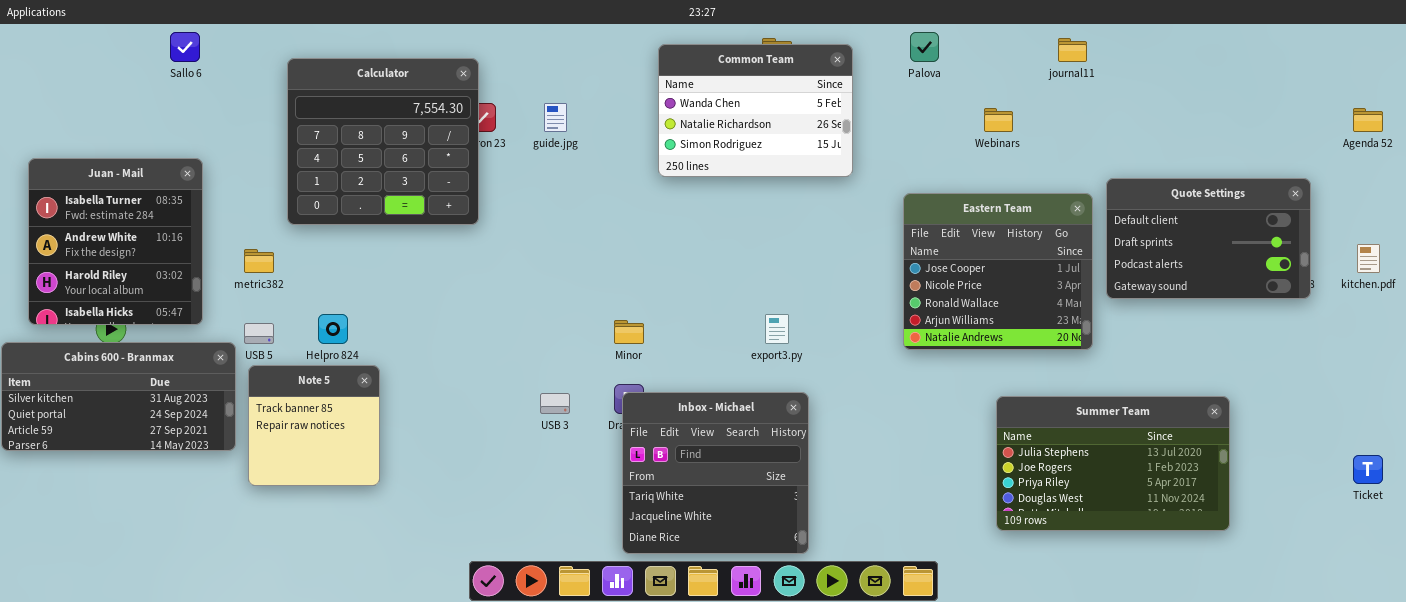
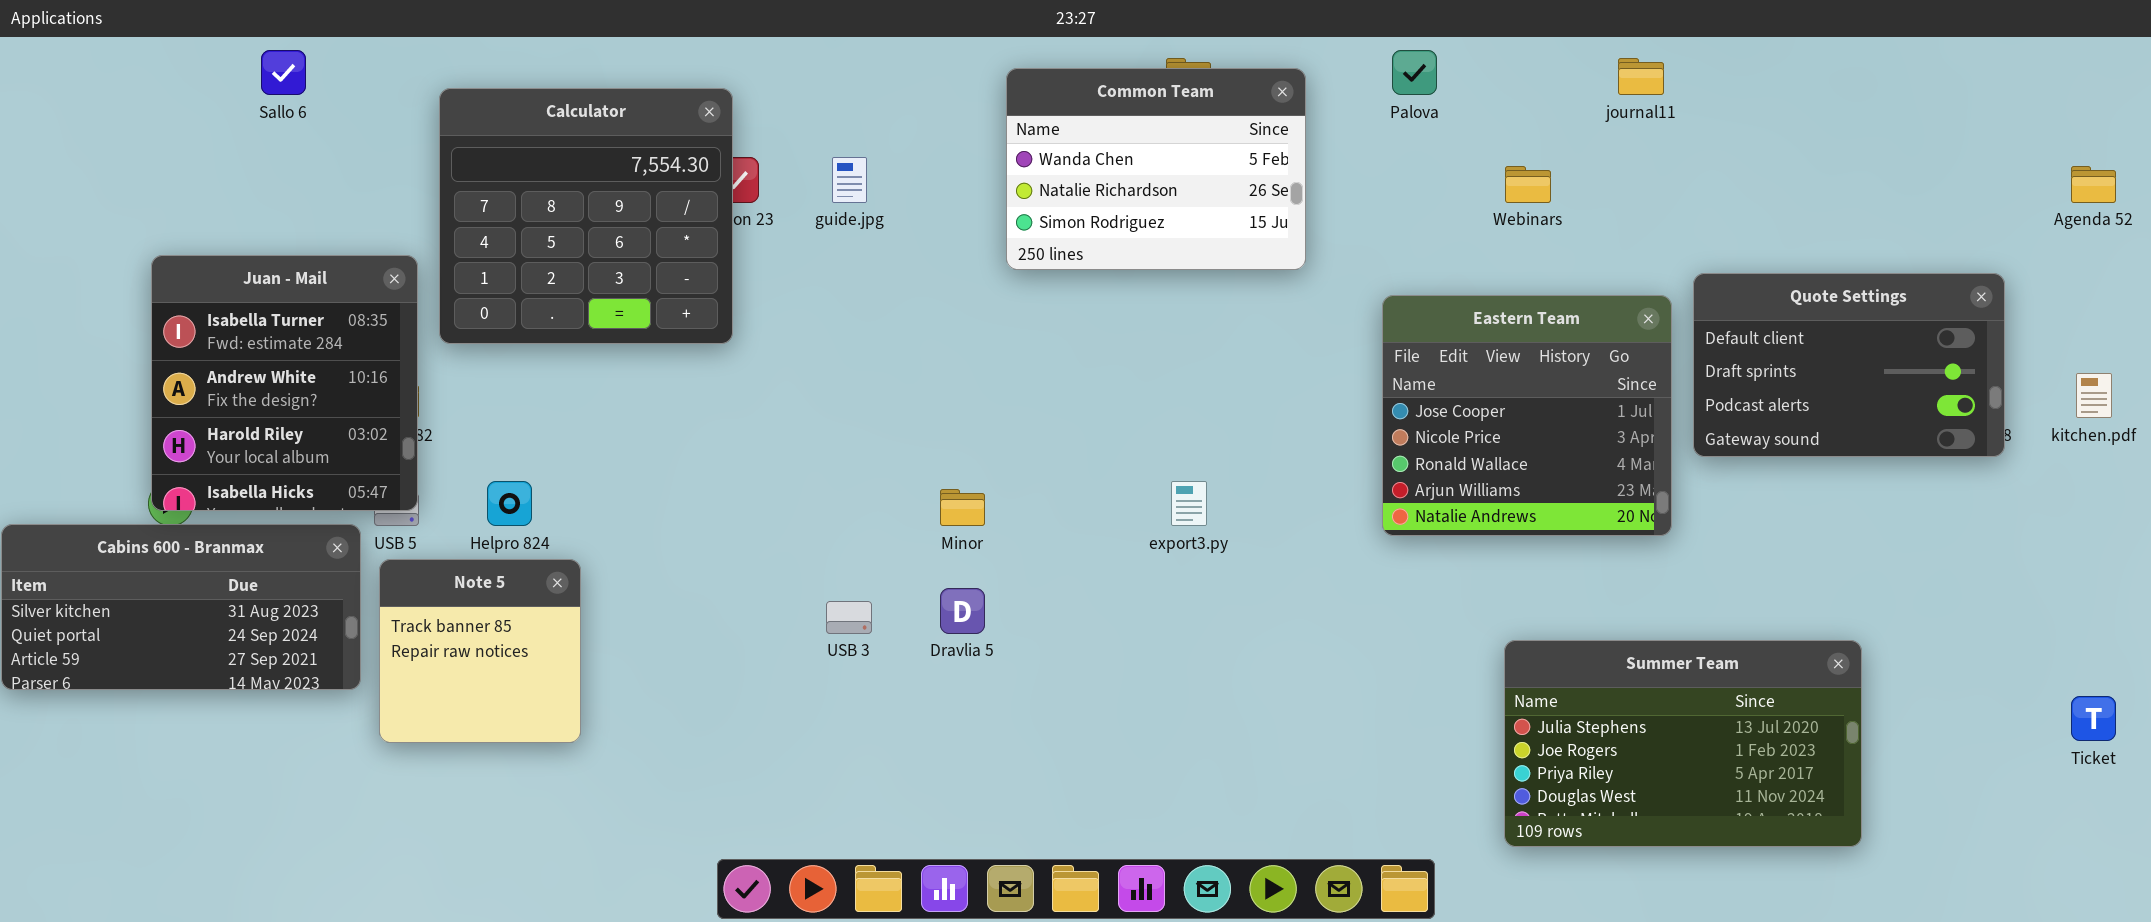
Juan - Mail: [28,158,203,325] -> [151,255,418,511], moved
Inbox - Michael: [622,392,809,554] -> none, closed
Summer Team: [996,396,1230,531] -> [1504,640,1862,847], moved

